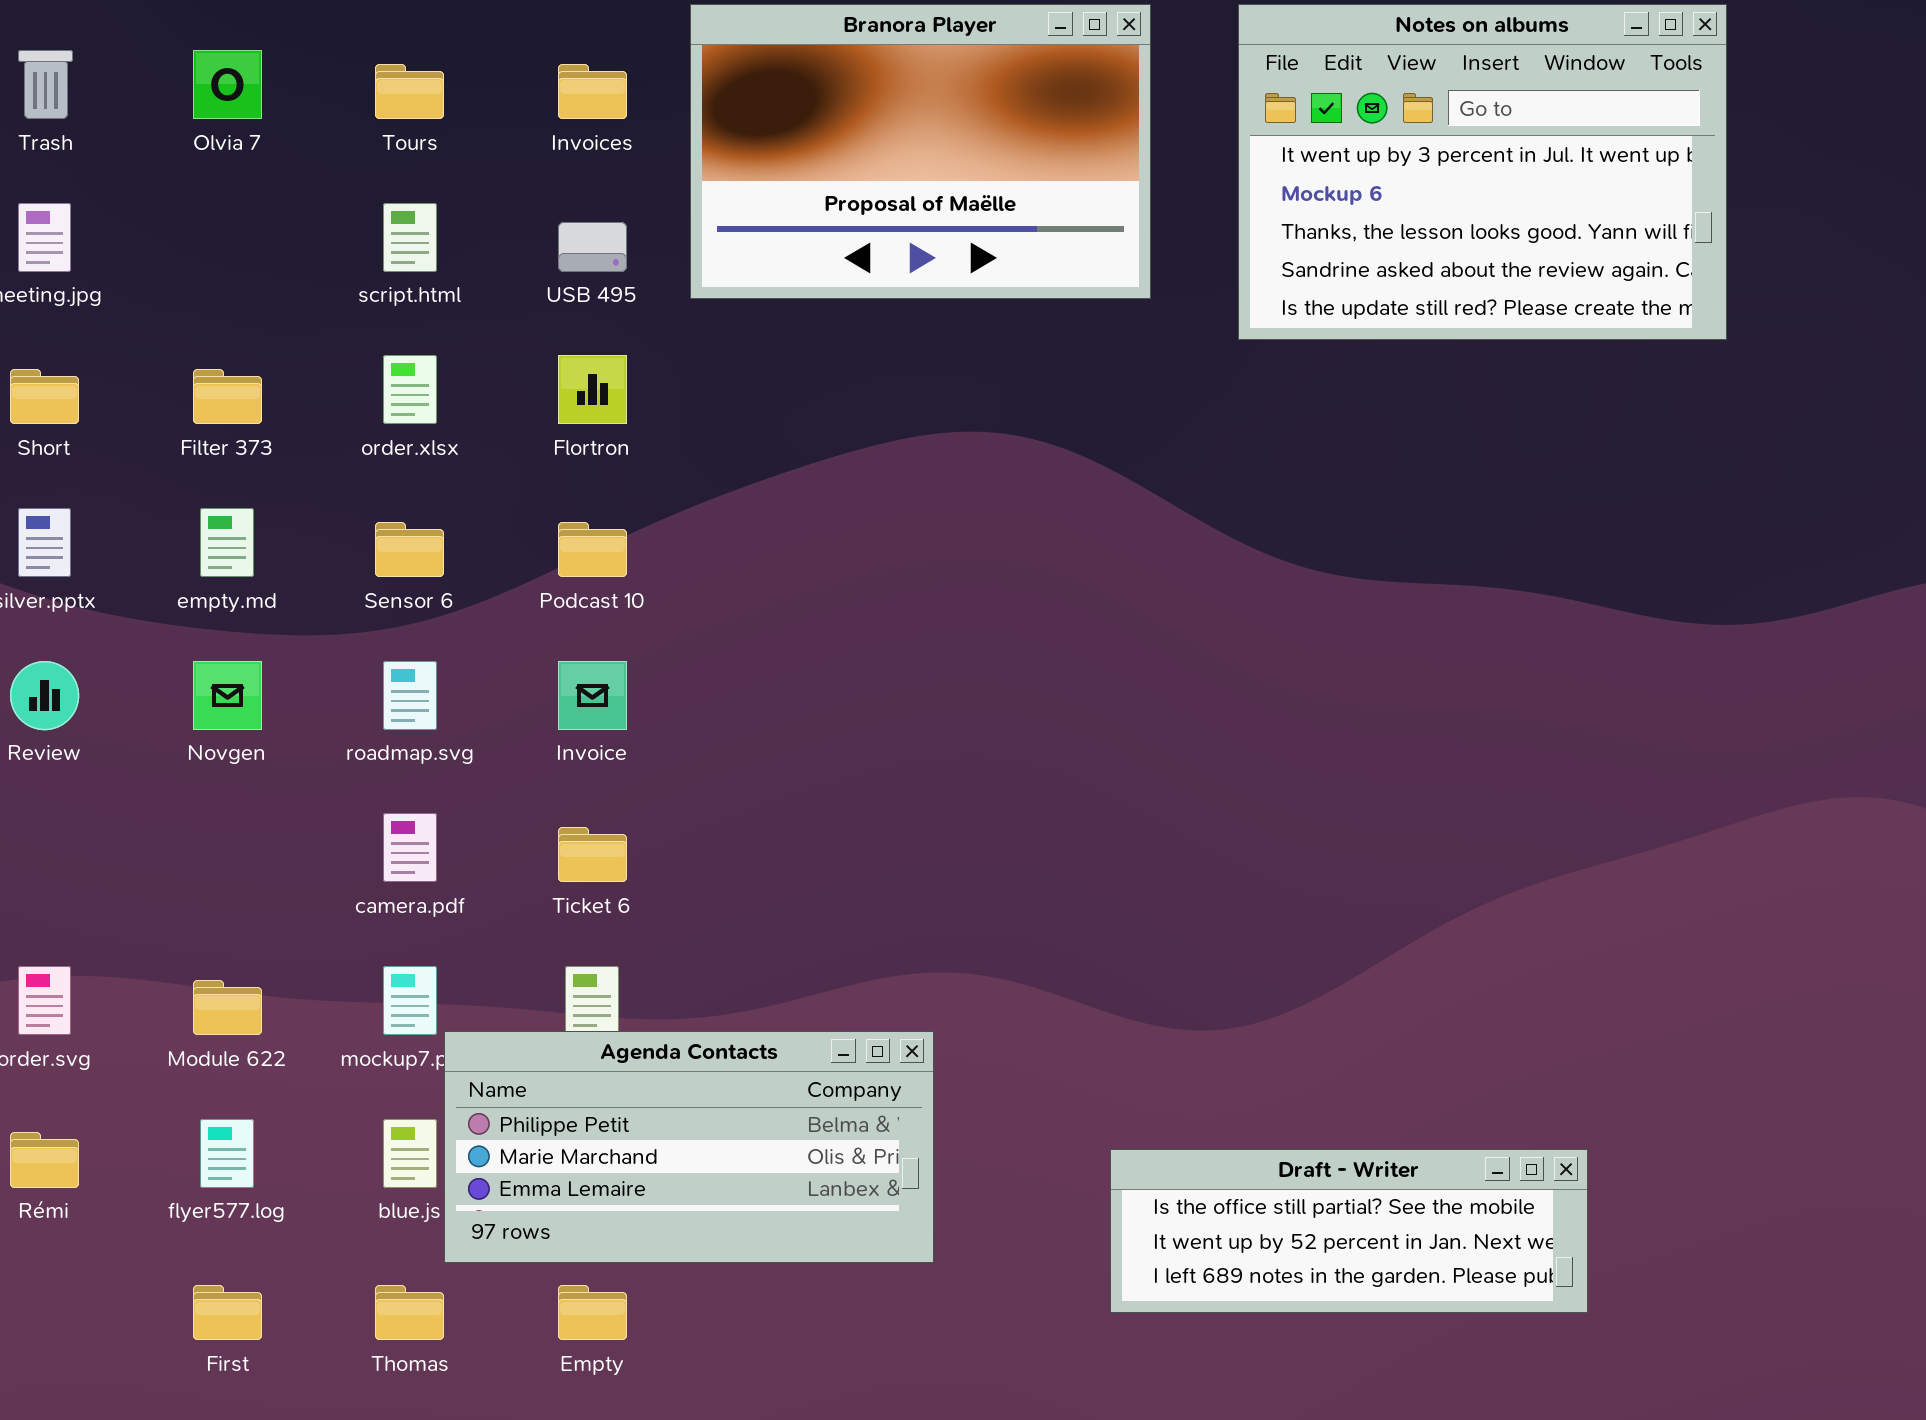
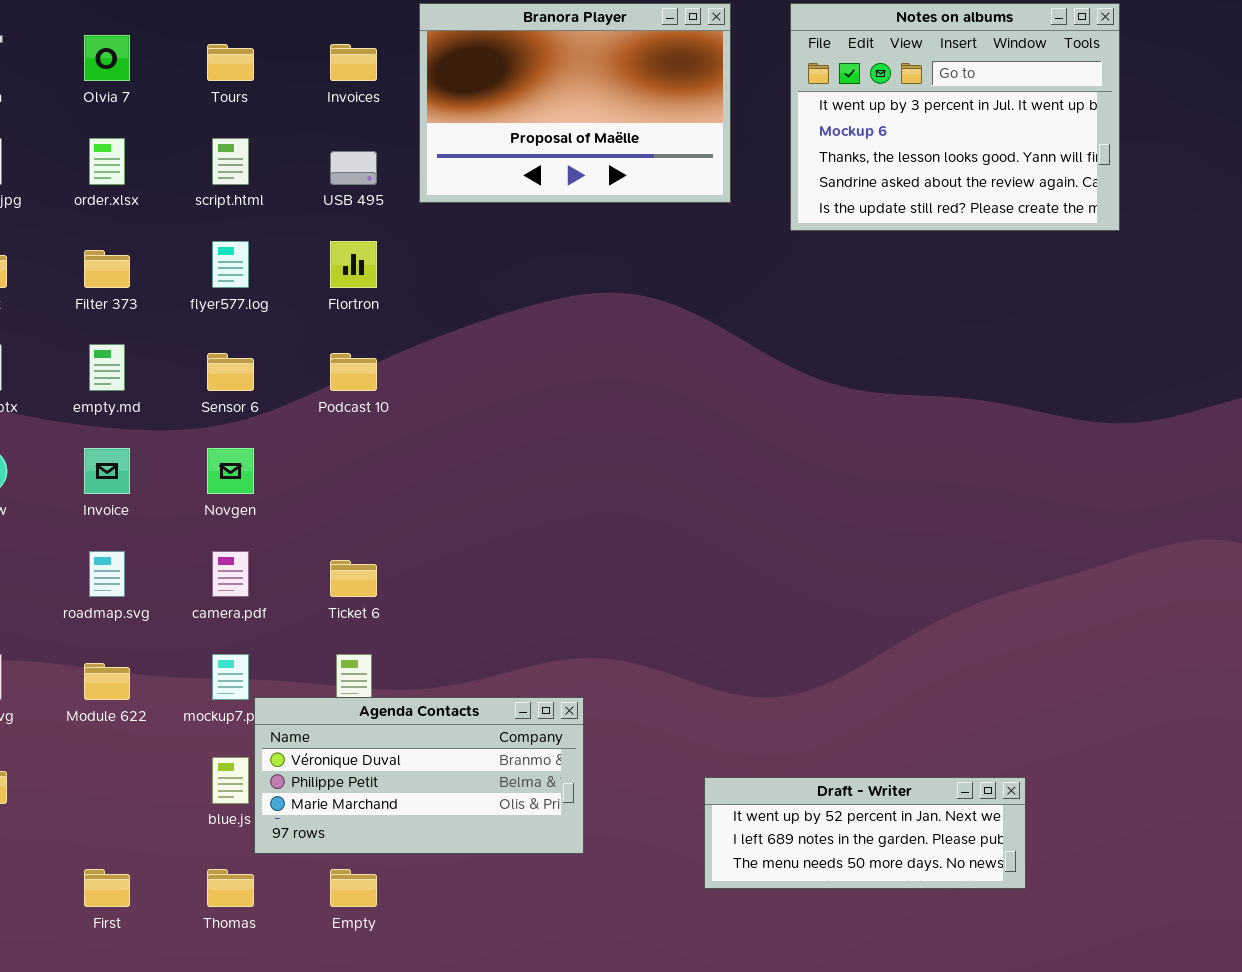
order.xlsx: [383,355,437,424] -> [89,138,125,185], moved
Novgen: [193,661,262,730] -> [207,448,254,494], moved
roadmap.svg: [383,661,437,730] -> [89,551,125,597], moved
Invoice: [558,661,627,730] -> [84,448,130,494], moved
Agenda Contacts: [444,1031,934,1263] -> [254,697,584,854], scrolled up 1 row
flyer577.log: [200,1119,254,1188] -> [212,241,249,288], moved
Draft - Writer: [1110,1149,1588,1313] -> [704,777,1026,889], scrolled down 1 row

